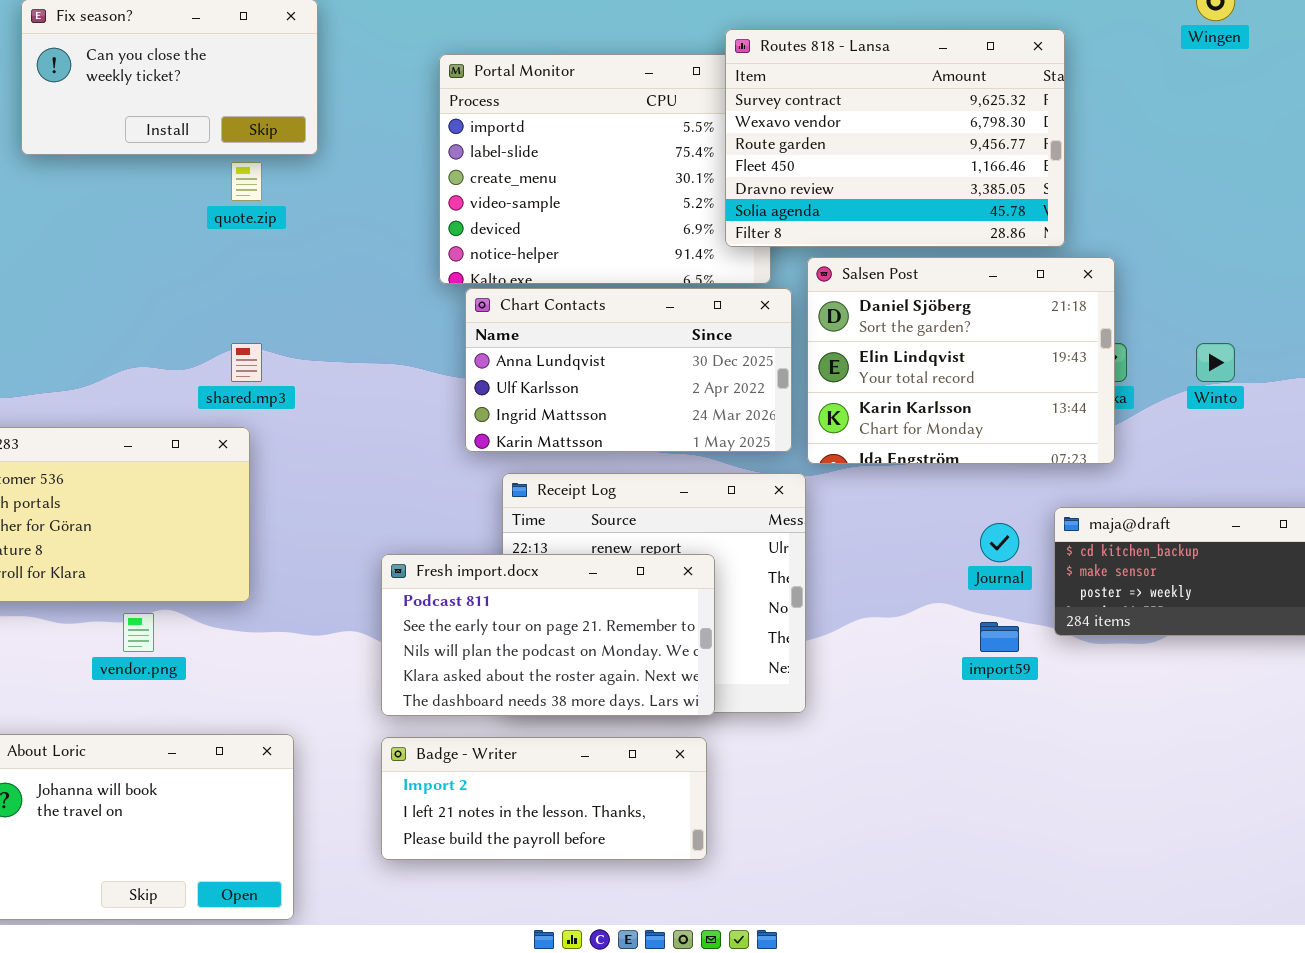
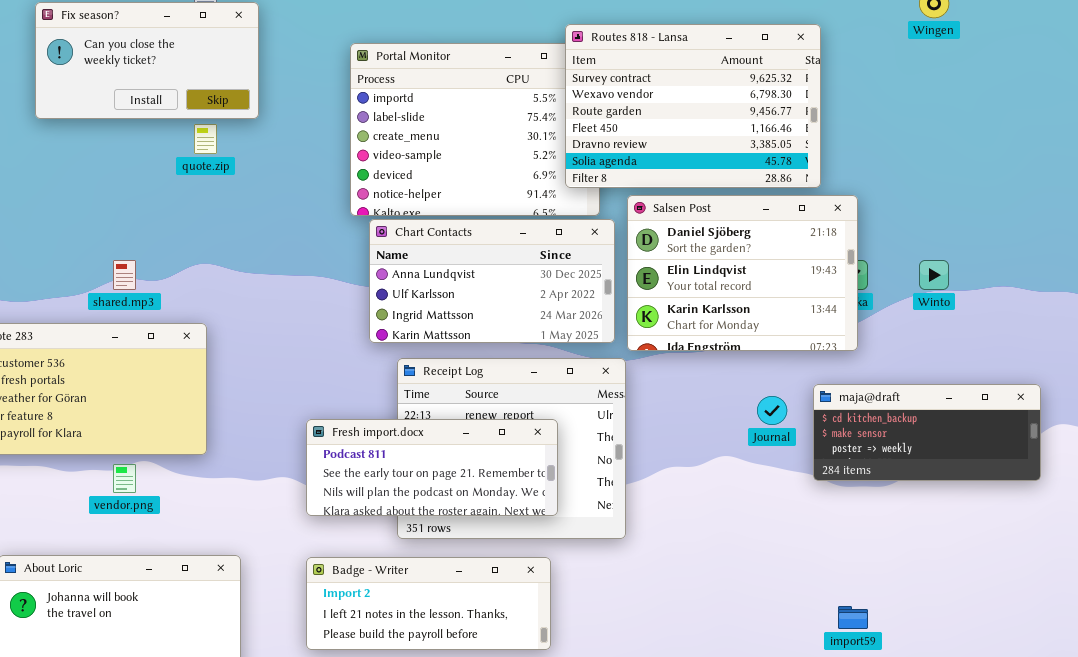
shared.mp3: [231,343,262,382] -> [113,260,136,290], moved
Fresh import.docx: [381,554,715,716] -> [306,419,558,516], resized
import59: [980,622,1019,652] -> [838,606,868,629], moved

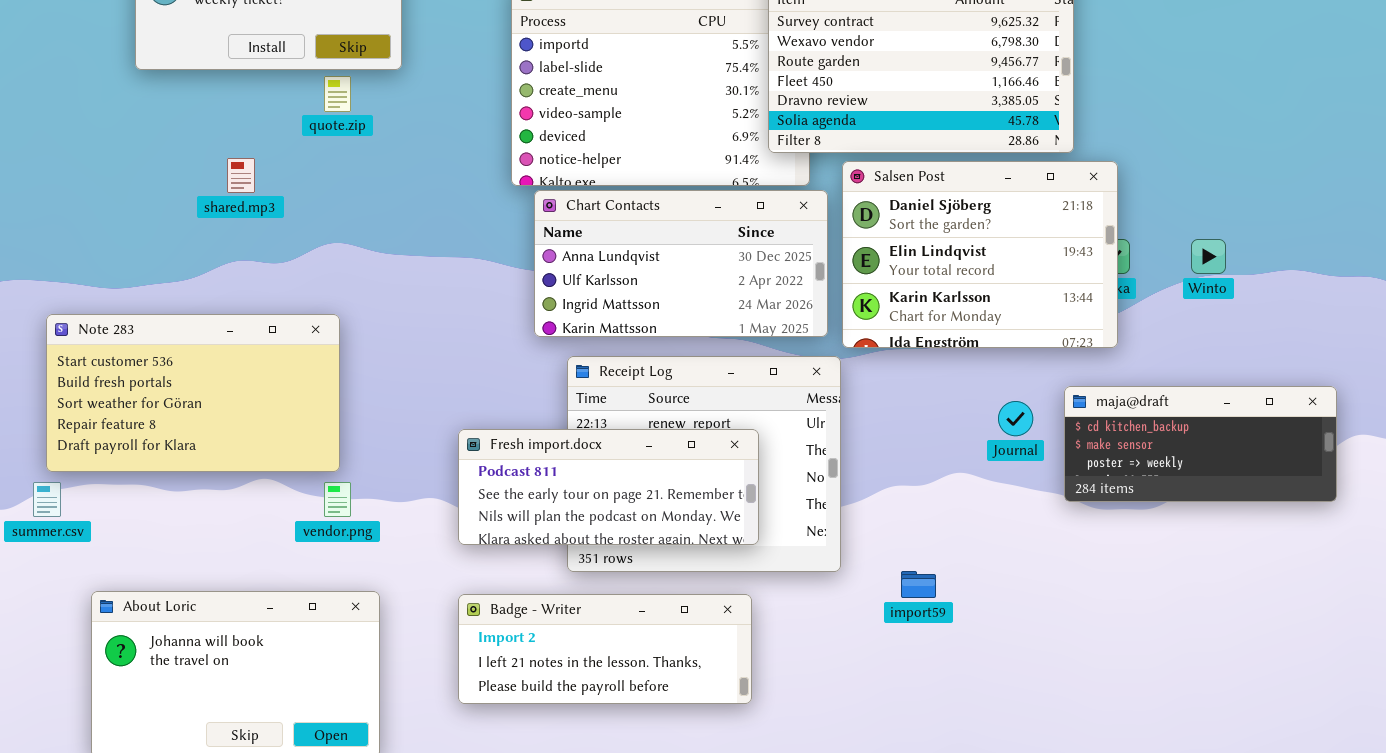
shared.mp3: [113,260,136,290] -> [227,158,255,193], moved
vendor.png: [113,464,136,493] -> [324,482,351,517], moved
import59: [838,606,868,629] -> [901,571,936,598], moved

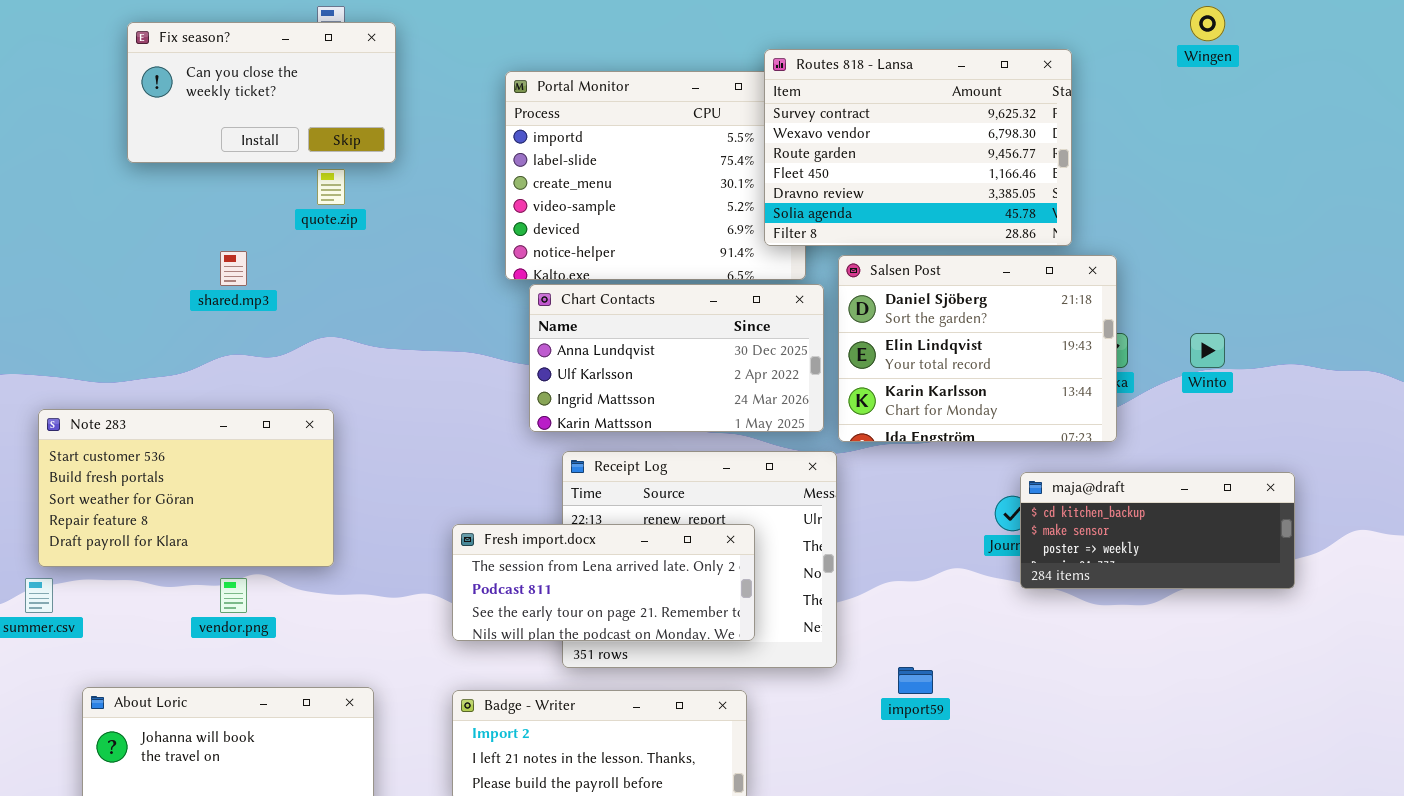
maja@draft: [1064,386,1337,502] -> [1020,472,1295,589], moved
Fresh import.docx: [458,429,759,545] -> [452,524,755,641], scrolled up 1 row
vendor.png: [324,482,351,517] -> [220,578,247,613], moved

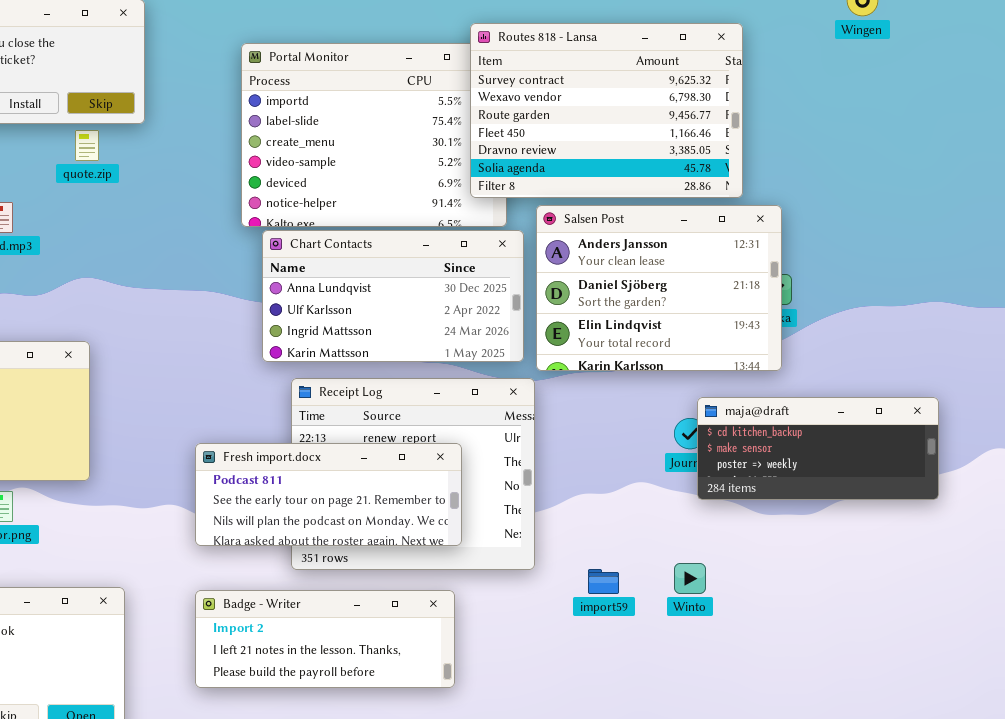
Salsen Post: [838,255,1117,442] -> [536,205,782,371], scrolled up 1 row
Winto: [1190,333,1225,368] -> [674,563,706,594], moved
Fresh import.docx: [452,524,755,641] -> [195,443,462,546], scrolled down 1 row

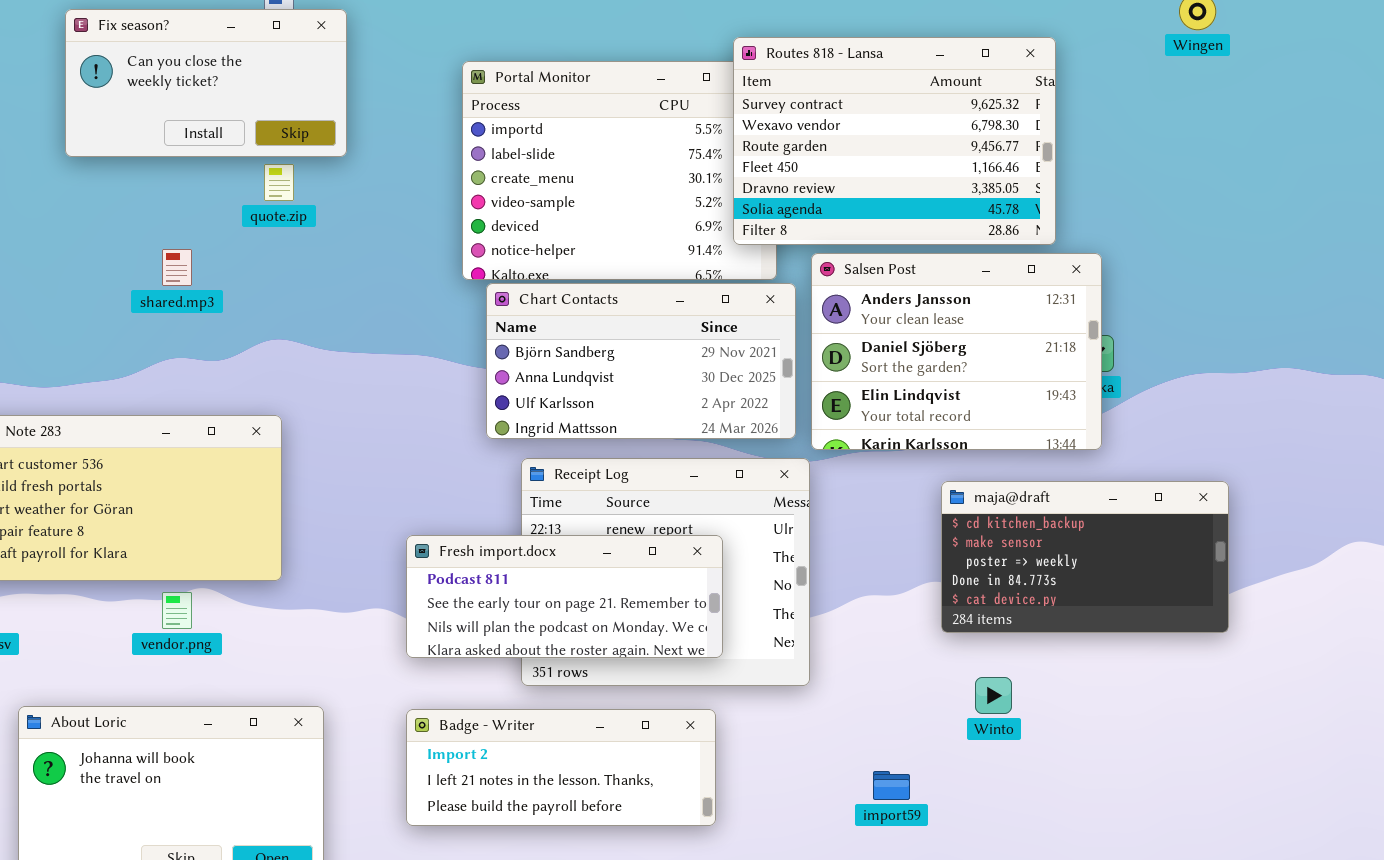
Chart Contacts: [262,230,524,362] -> [486,283,796,439], scrolled up 1 row
maja@draft: [697,397,939,500] -> [941,481,1229,633], moved, resized
import59: [588,569,619,594] -> [873,771,910,800], moved

